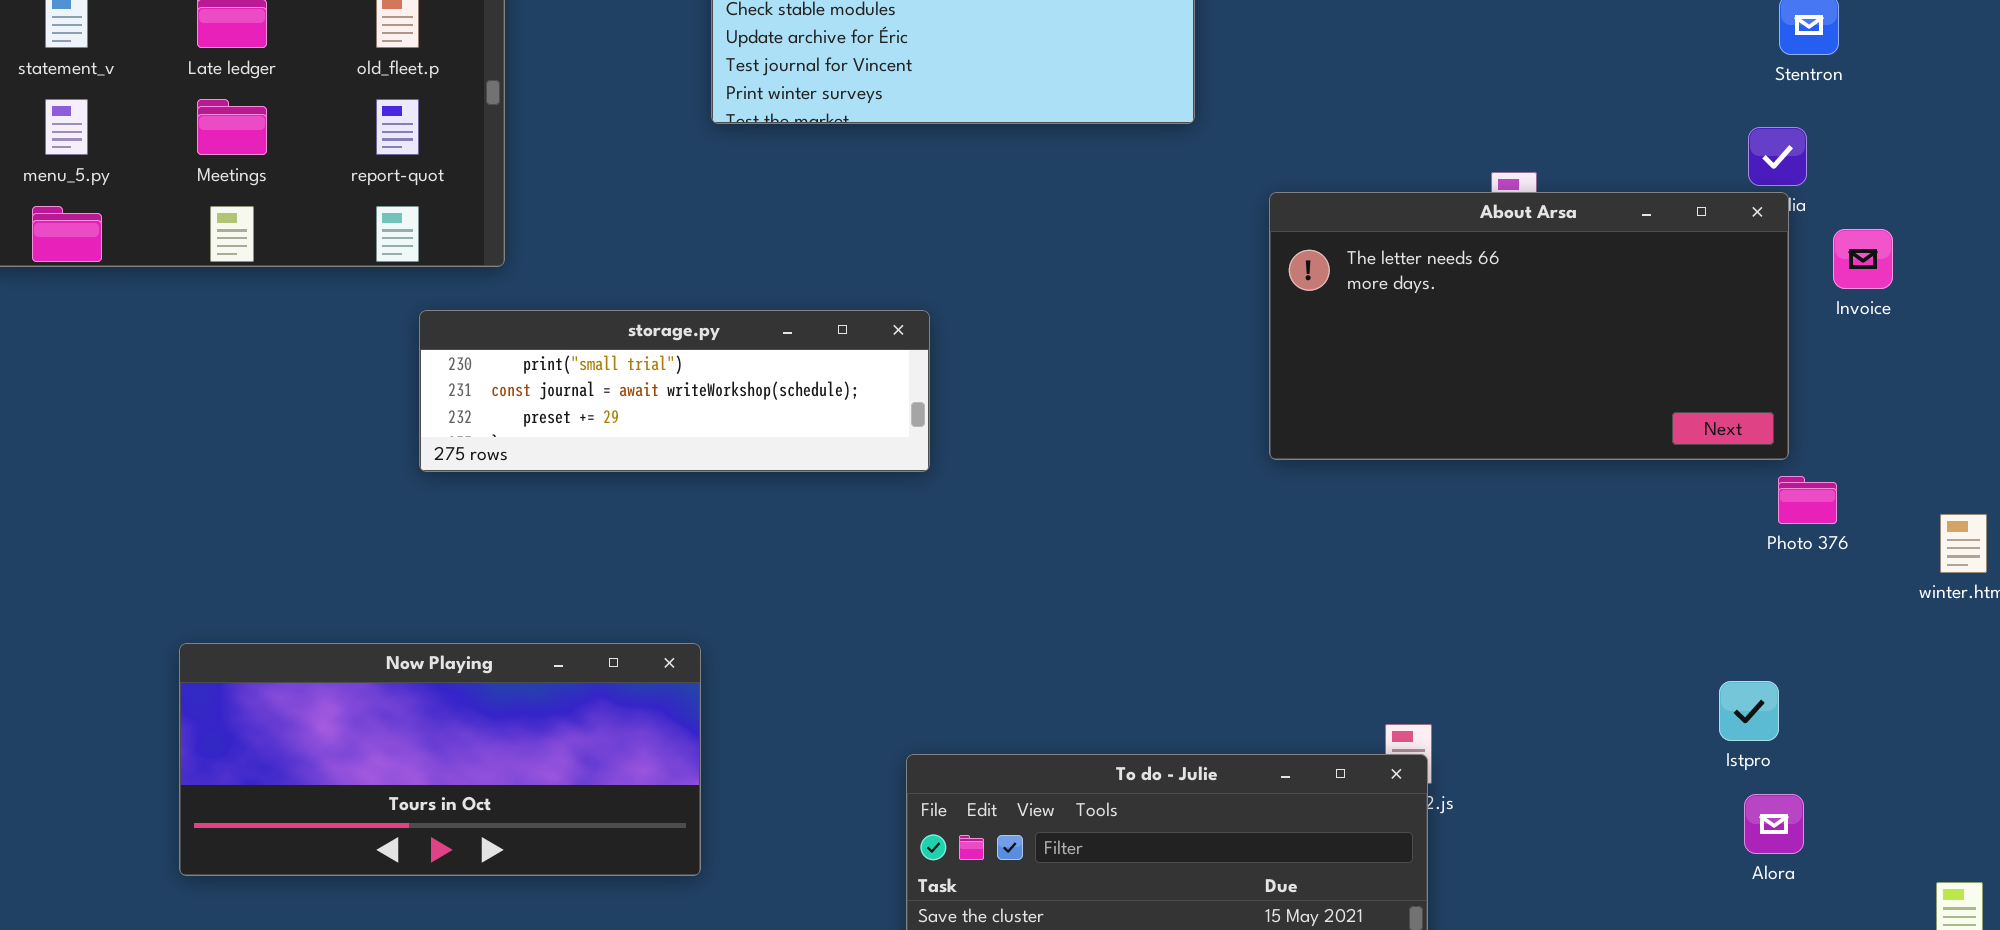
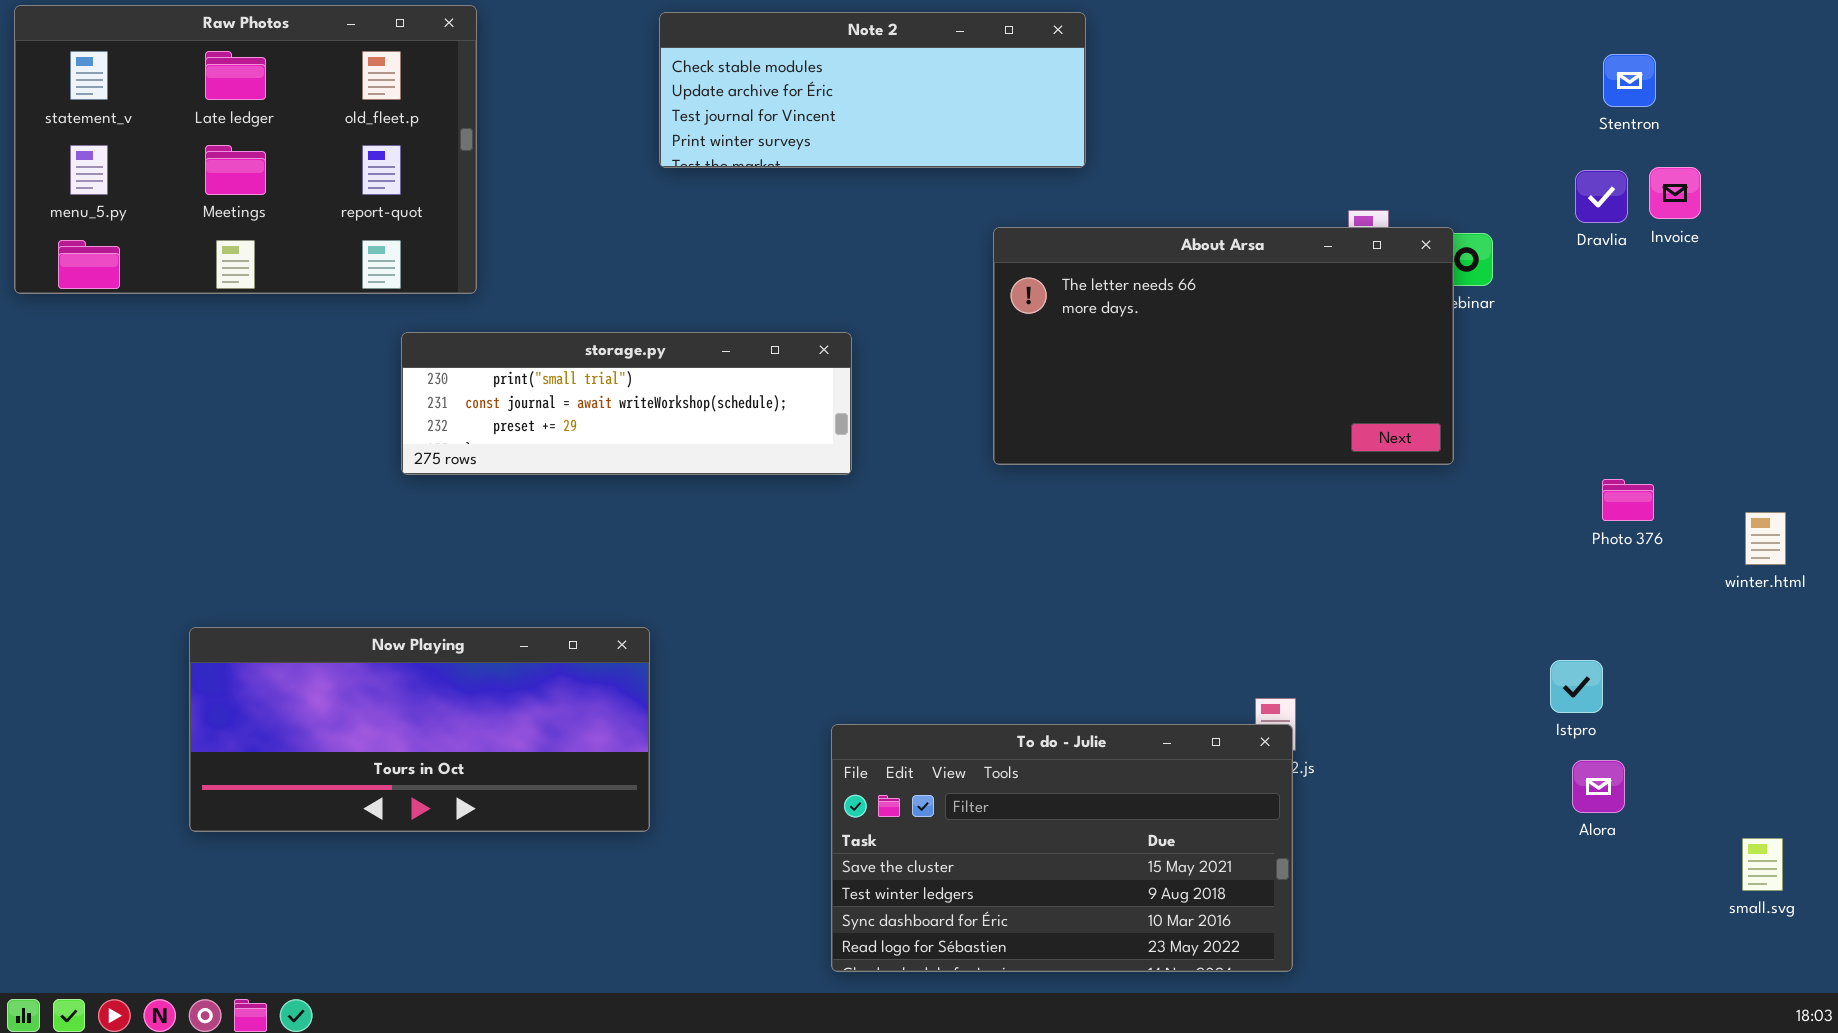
About Arsa: [1269,192,1789,460] -> [993,227,1454,465], moved
Invoice: [1833,229,1893,289] -> [1649,167,1701,219], moved

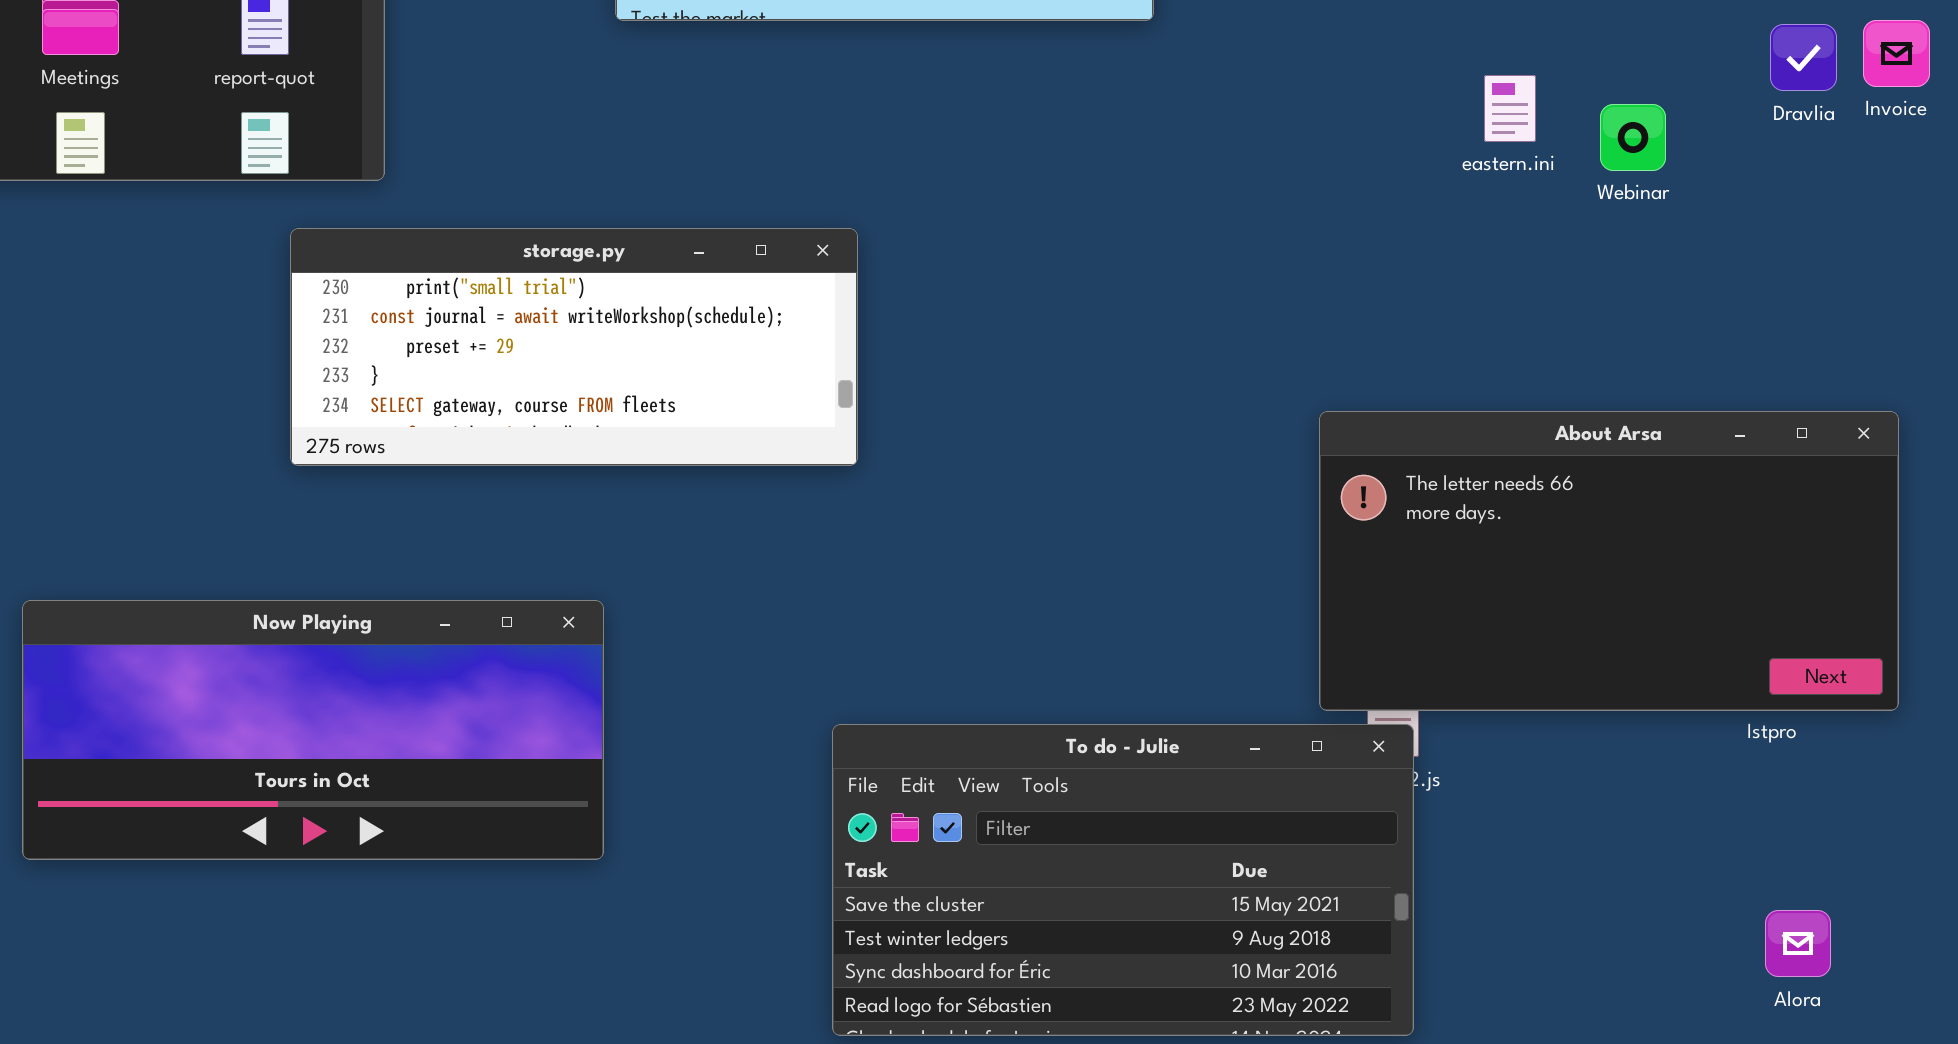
About Arsa: [993,227,1454,465] -> [1319,411,1899,711], moved
storage.py: [401,332,852,475] -> [290,228,858,466], resized
Alora: [1572,760,1625,813] -> [1765,910,1831,977], moved

